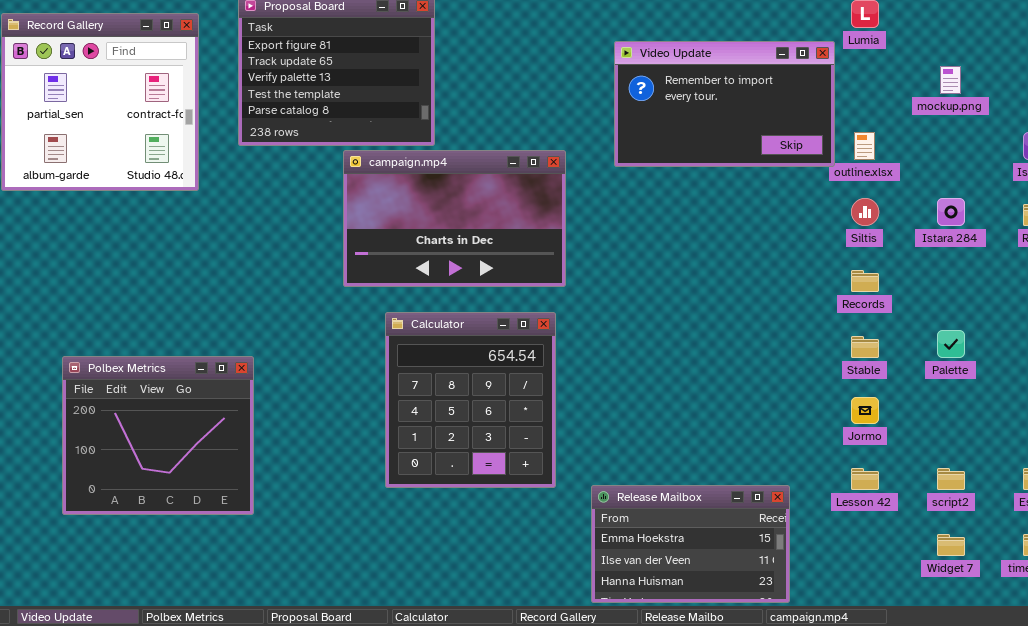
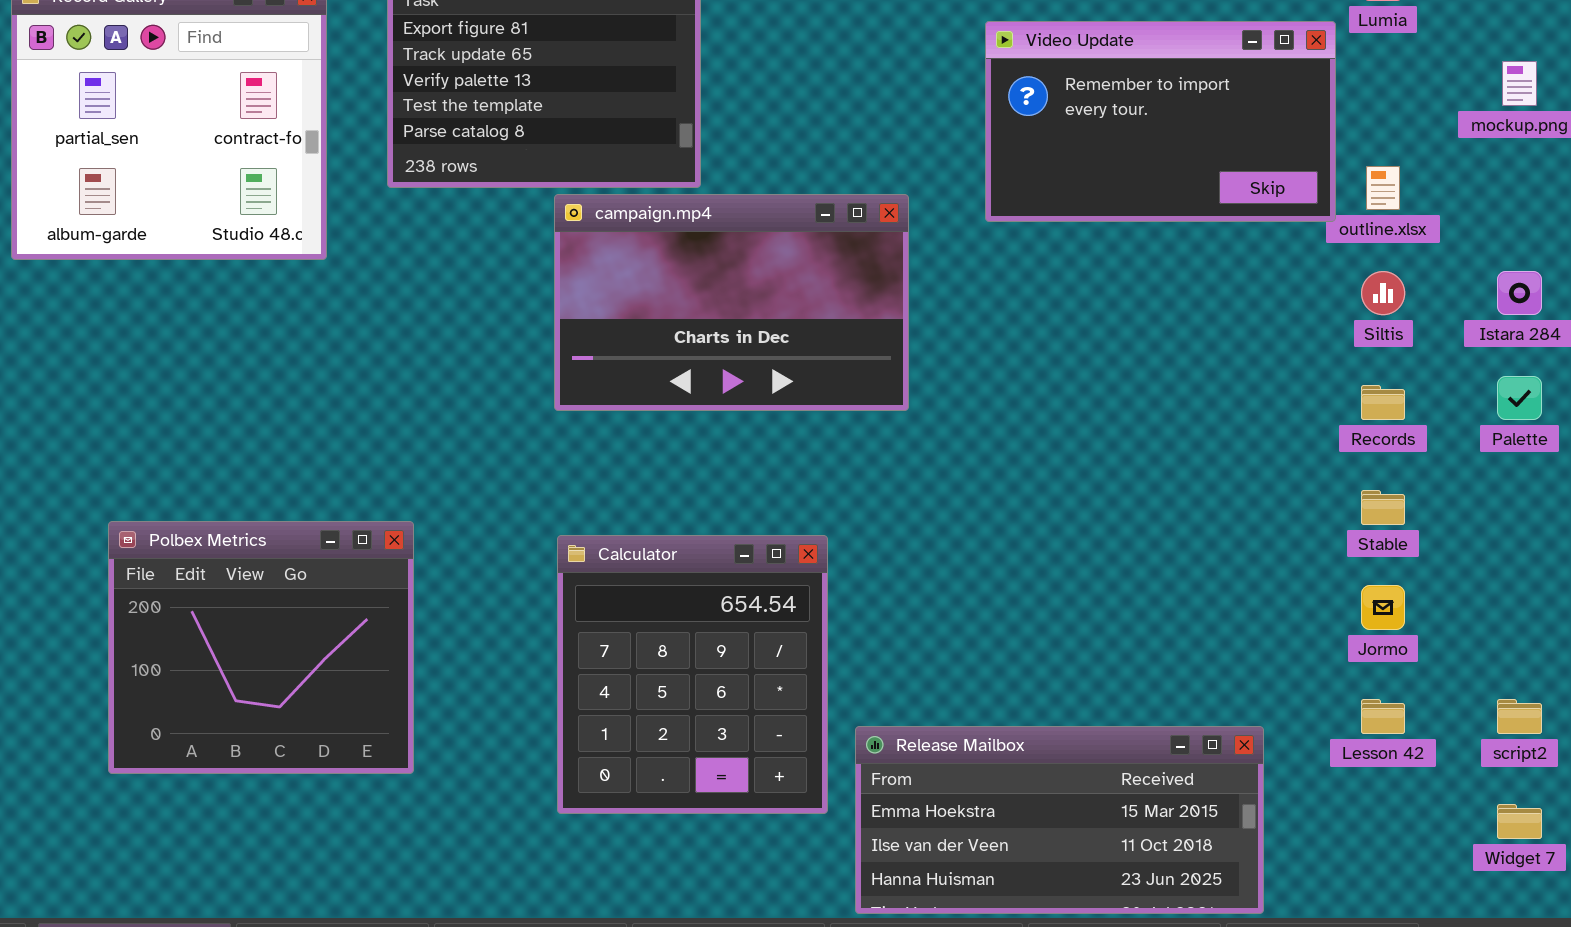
Calculator: [385,312,556,488] -> [557,535,828,814], moved
Palette: [937,330,965,358] -> [1497,376,1542,420], moved
Release Mailbox: [591,485,790,603] -> [855,726,1264,914], resized

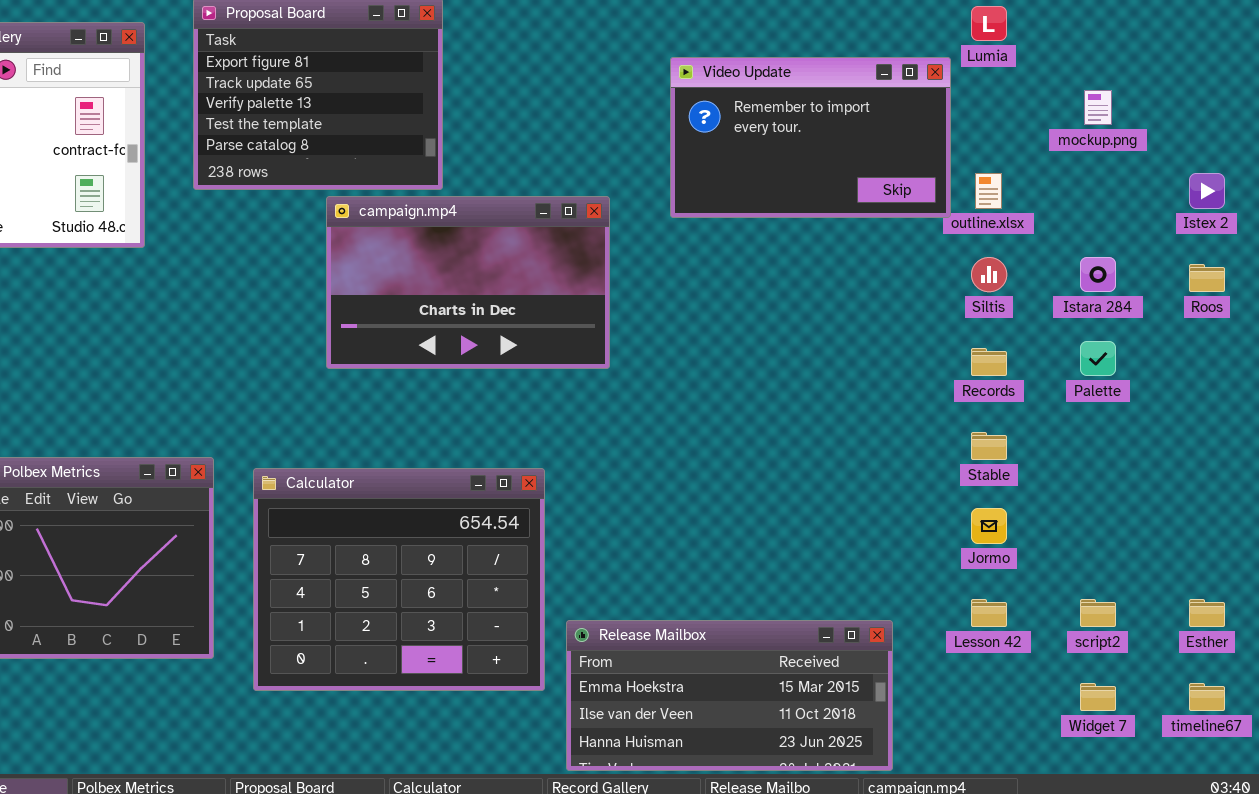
Calculator: [557,535,828,814] -> [253,468,545,691], resized

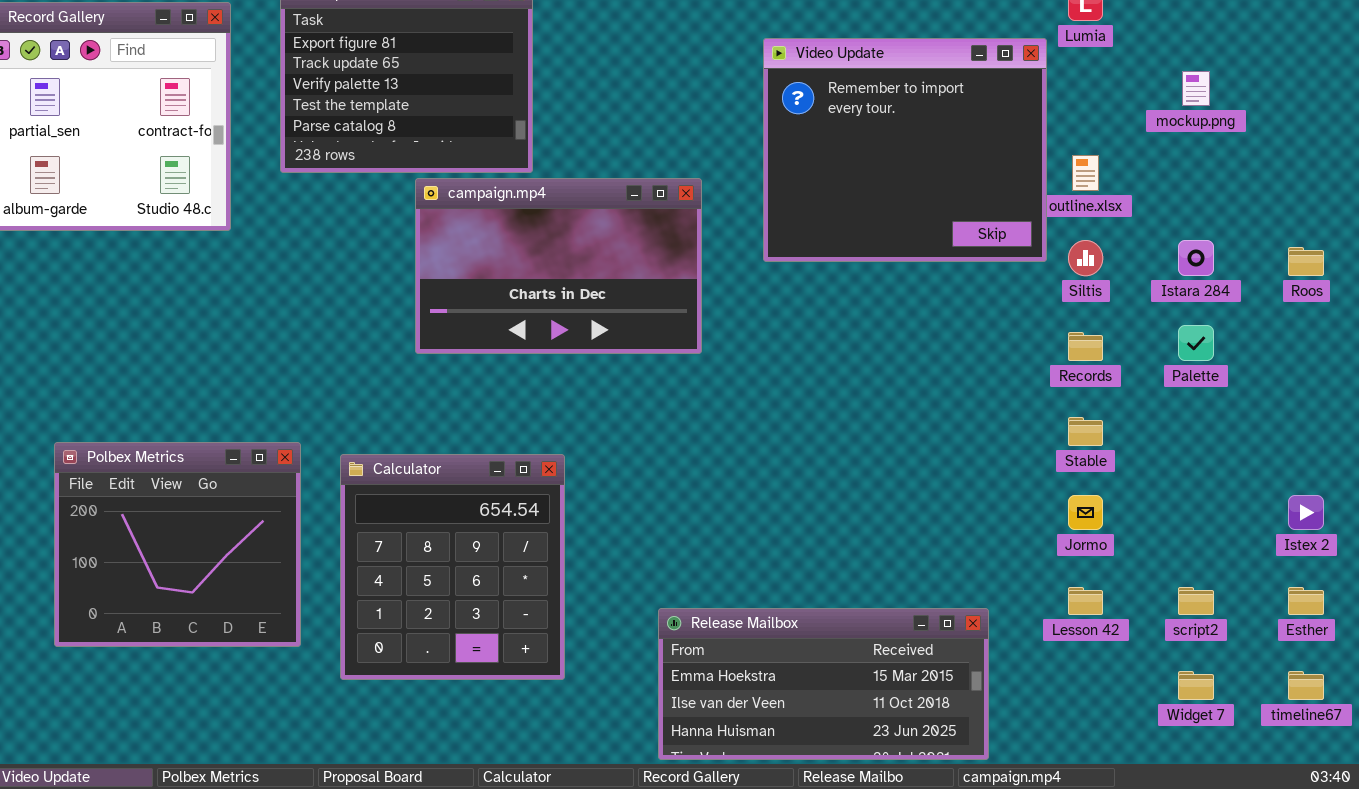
Video Update: [670,57,951,218] -> [763,38,1047,262], resized
Istex 2: [1189,173,1225,209] -> [1288,495,1324,530], moved
Calculator: [253,468,545,691] -> [340,454,565,680], resized

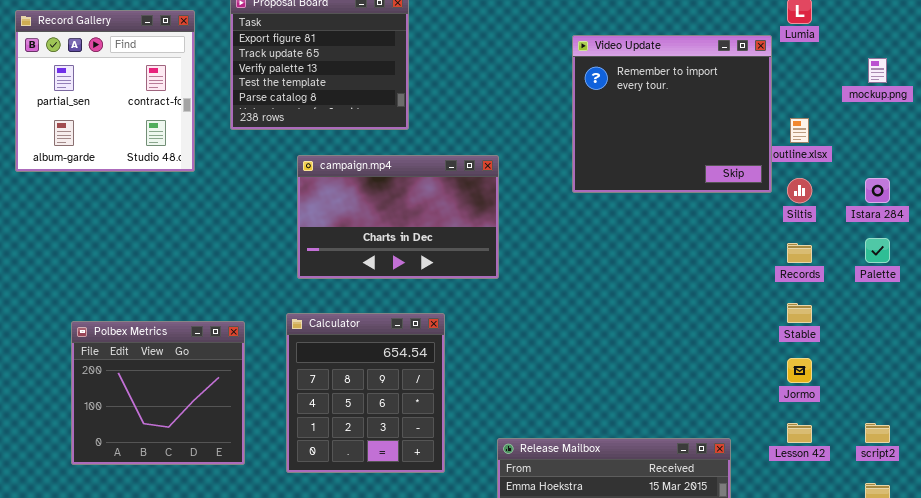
campaign.mp4: [415,178,702,354] -> [297,155,499,279], moved
Calculator: [340,454,565,680] -> [286,313,445,473], moved

